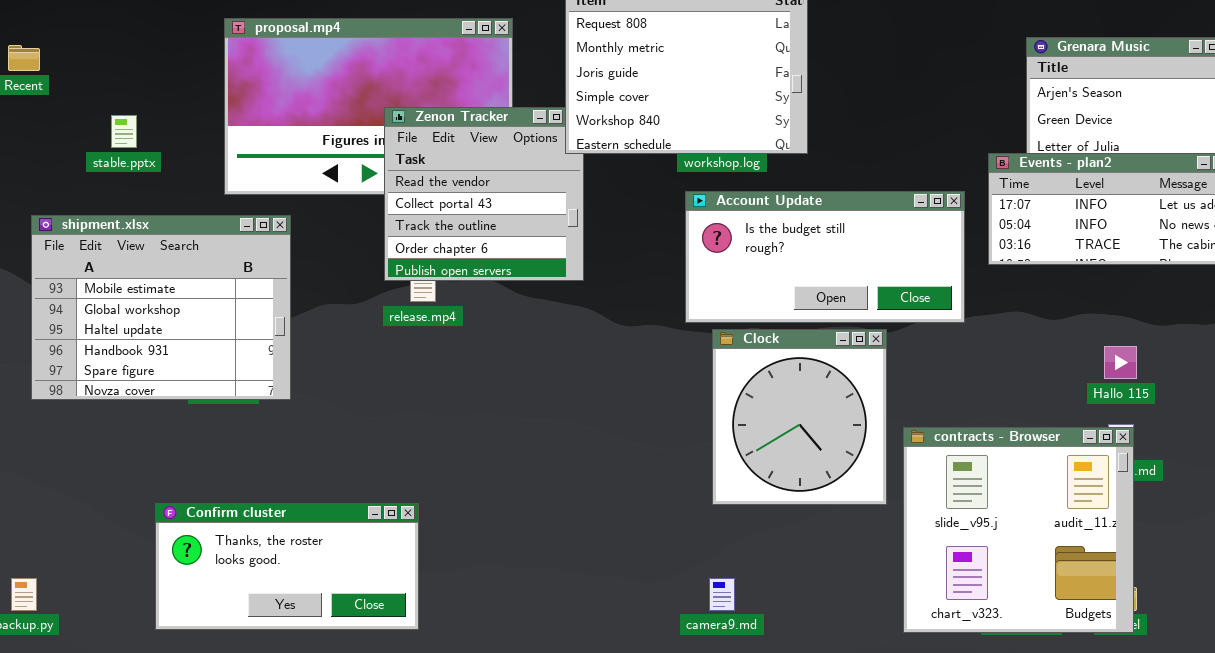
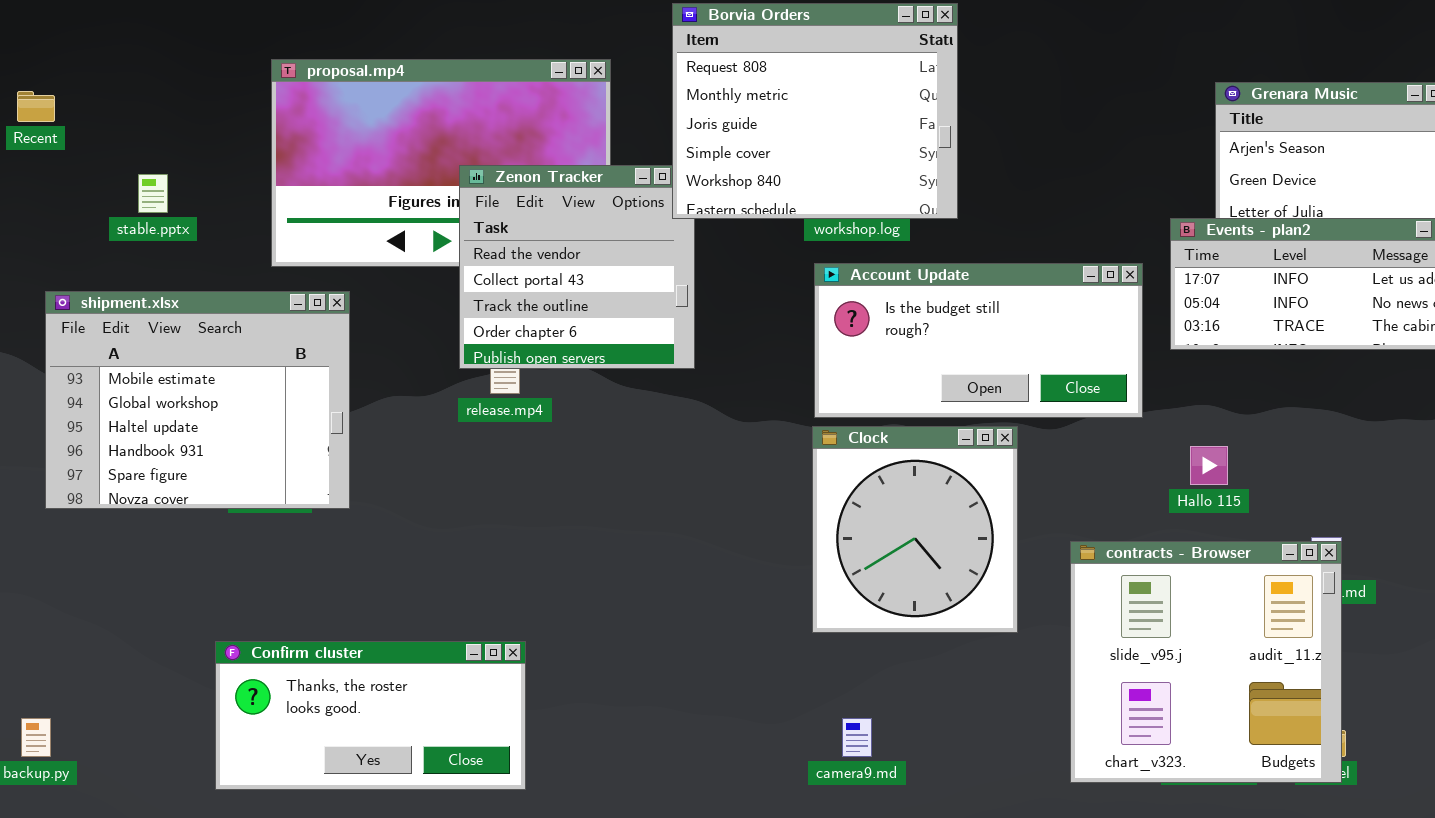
Clock: [712,329,887,505] -> [812,426,1018,633], moved
Hallo 115: [1104,346,1137,379] -> [1190,446,1228,485], moved
Confirm cluster: [155,503,419,630] -> [215,641,526,790], moved

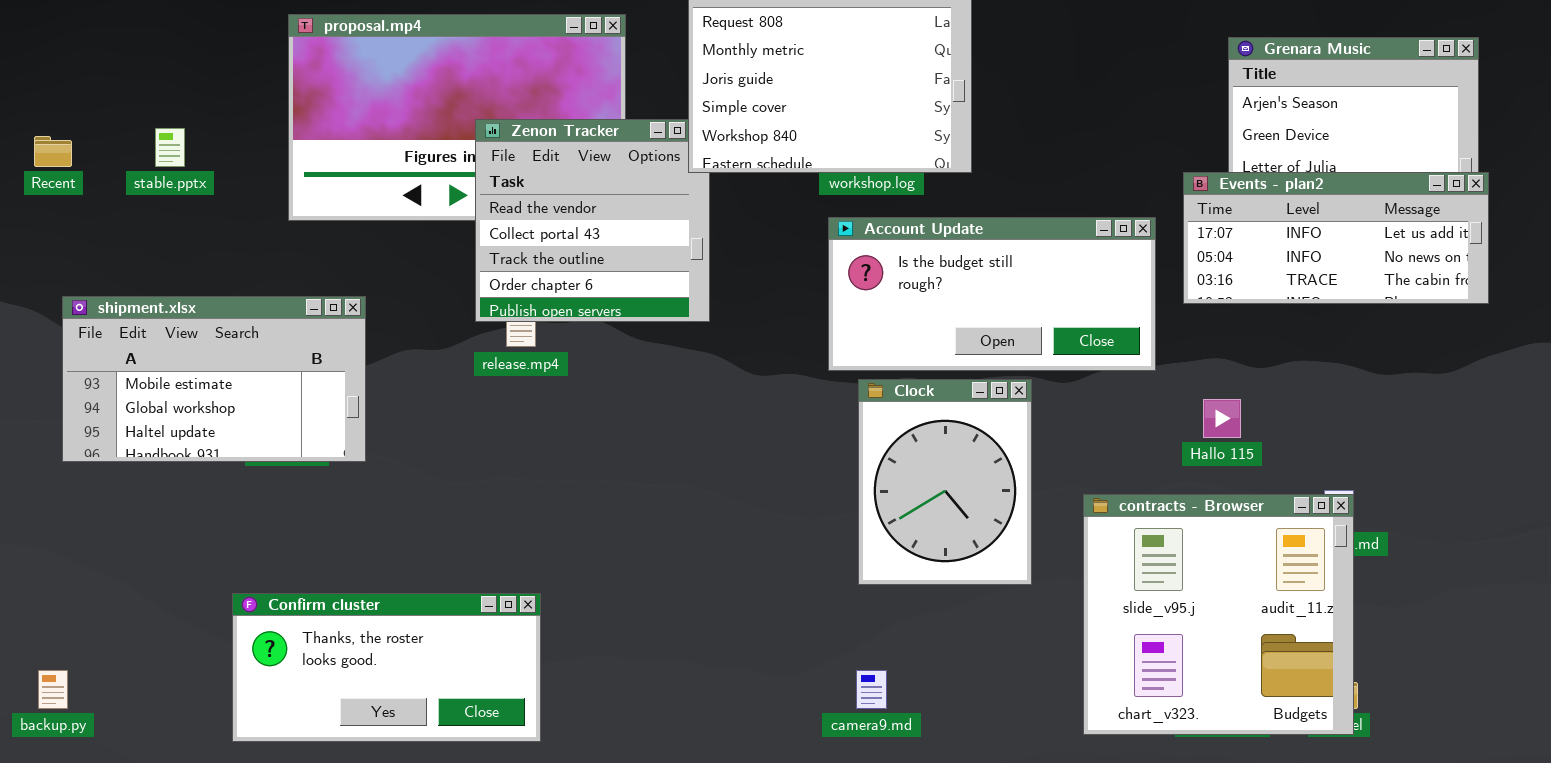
Recent: [17,91,55,122] -> [34,136,72,167], moved
shipment.xlsx: [45,291,350,509] -> [62,296,366,462], resized
Clock: [812,426,1018,633] -> [858,379,1032,585], resized

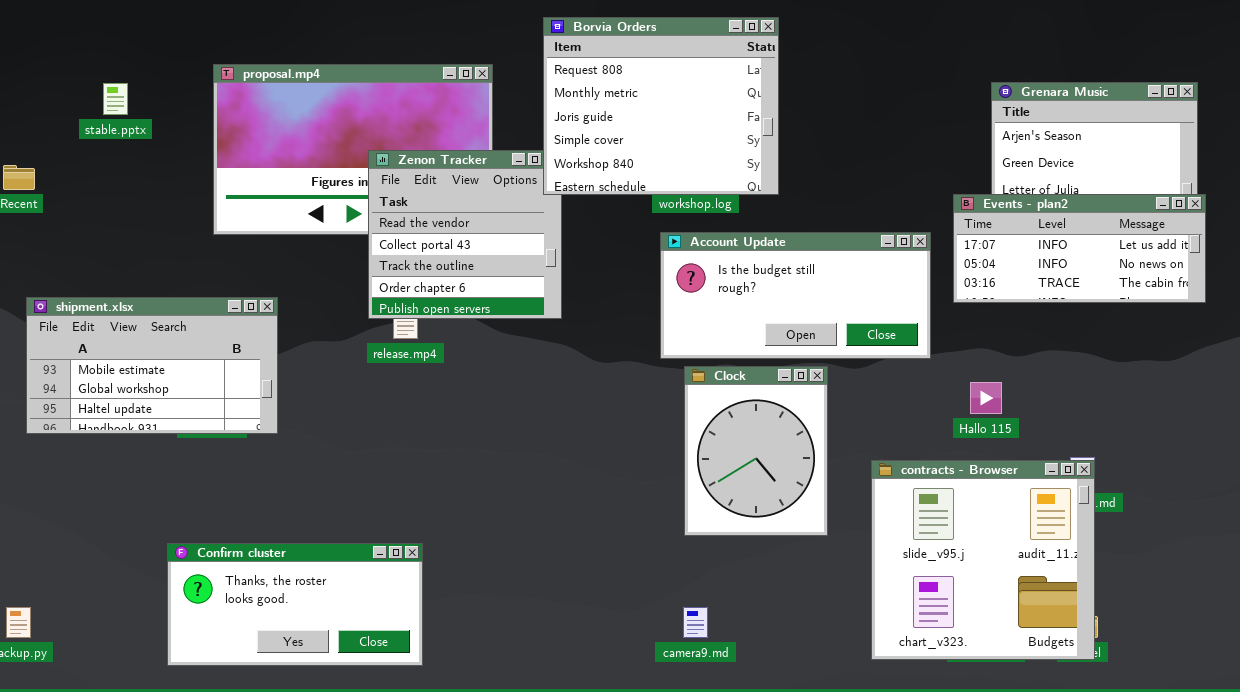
stable.pptx: [155,128,185,167] -> [103,83,128,115], moved

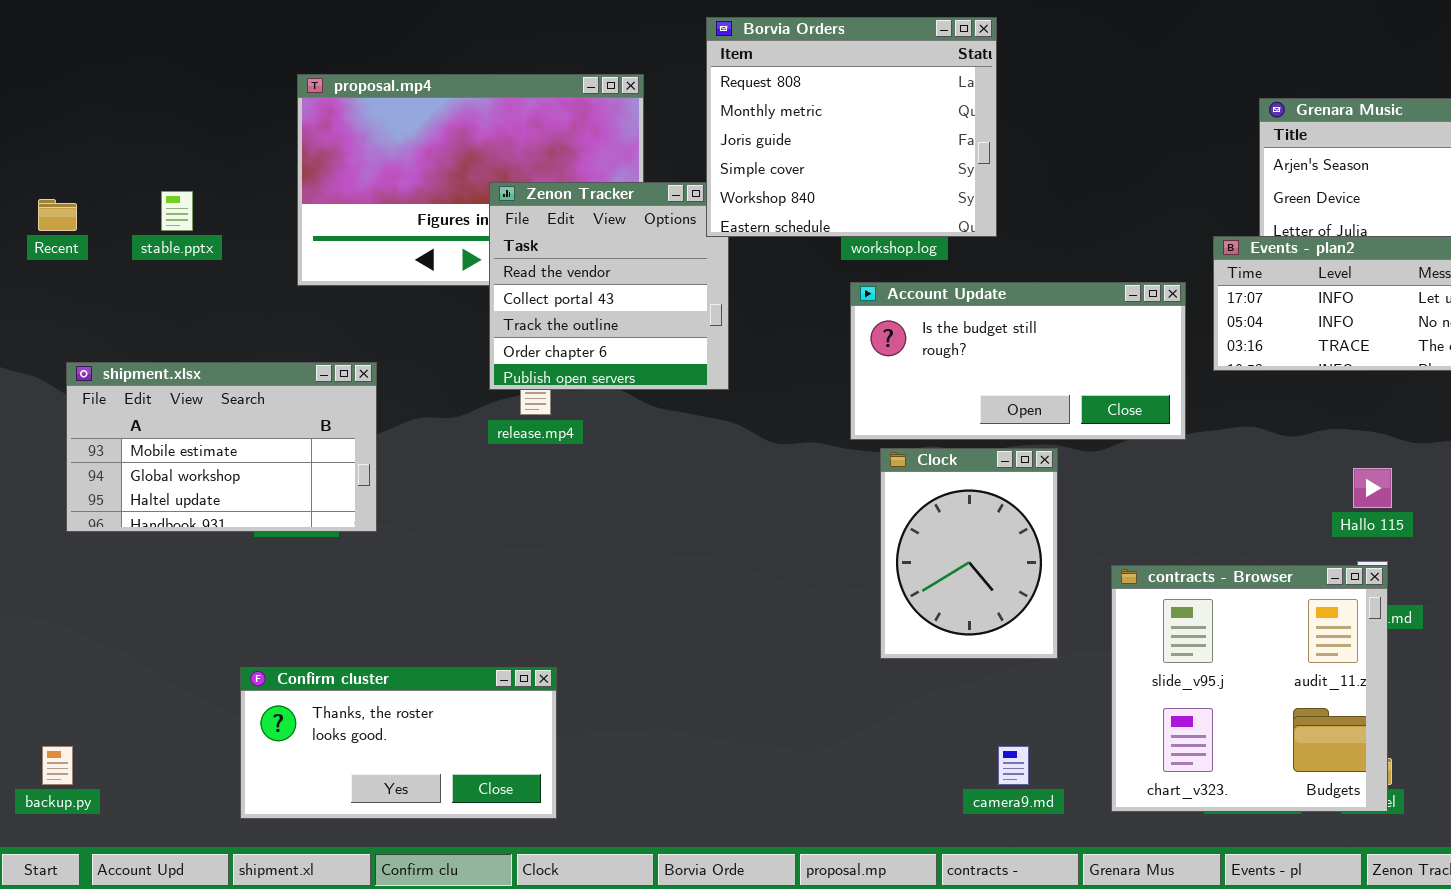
stable.pptx: [103,83,128,115] -> [161,191,193,231], moved
Hallo 115: [970,382,1002,414] -> [1353,468,1392,508], moved
camera9.md: [683,607,708,638] -> [998,746,1029,785], moved

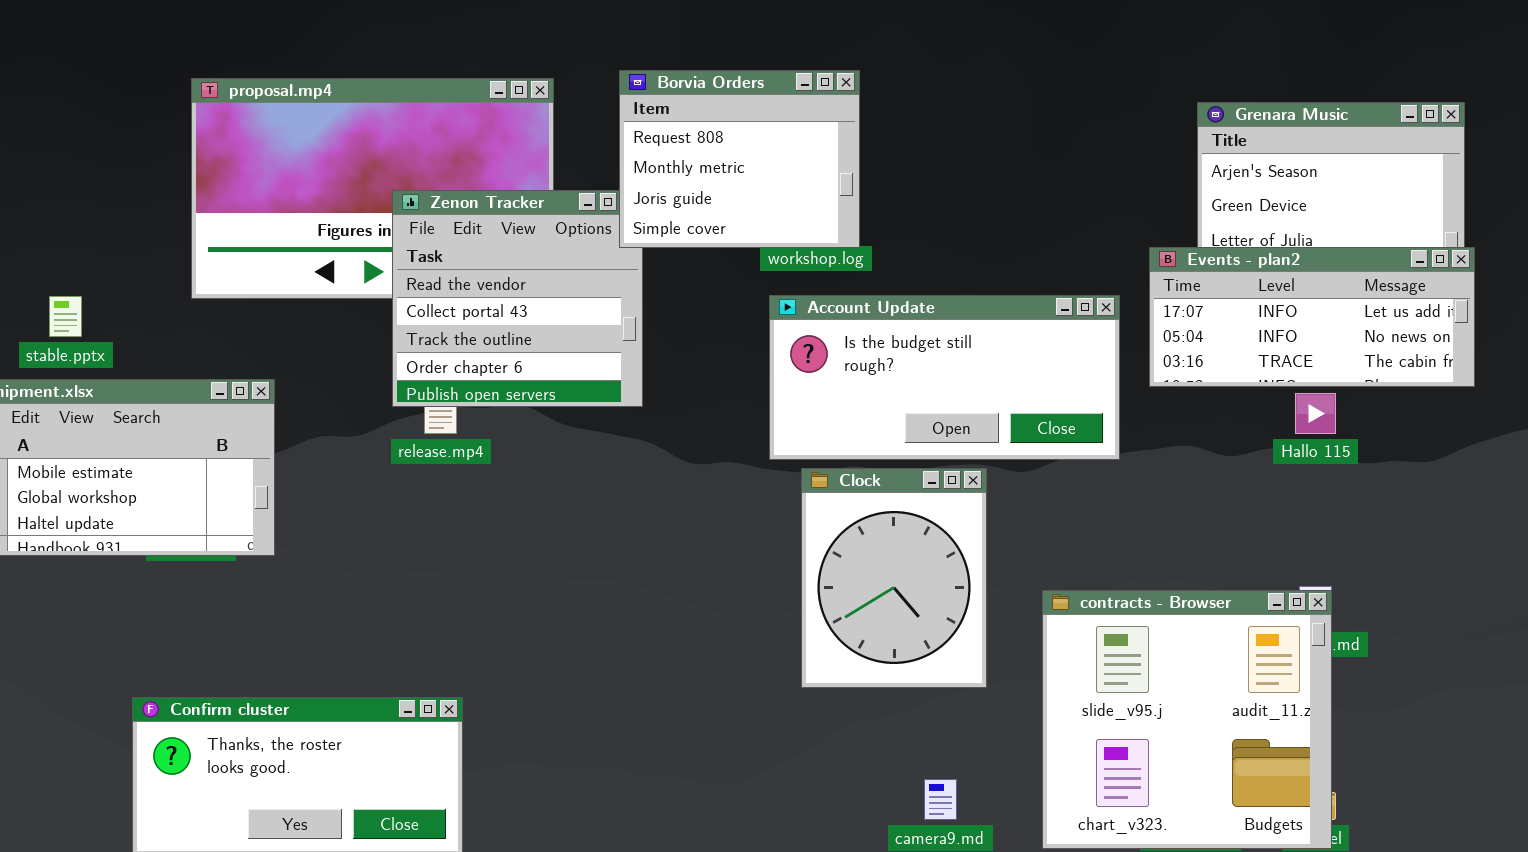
Borvia Orders: [706,17,997,237] -> [619,70,860,248], resized
stable.pptx: [161,191,193,231] -> [49,296,82,337], moved
Hallo 115: [1353,468,1392,508] -> [1295,393,1336,434], moved

